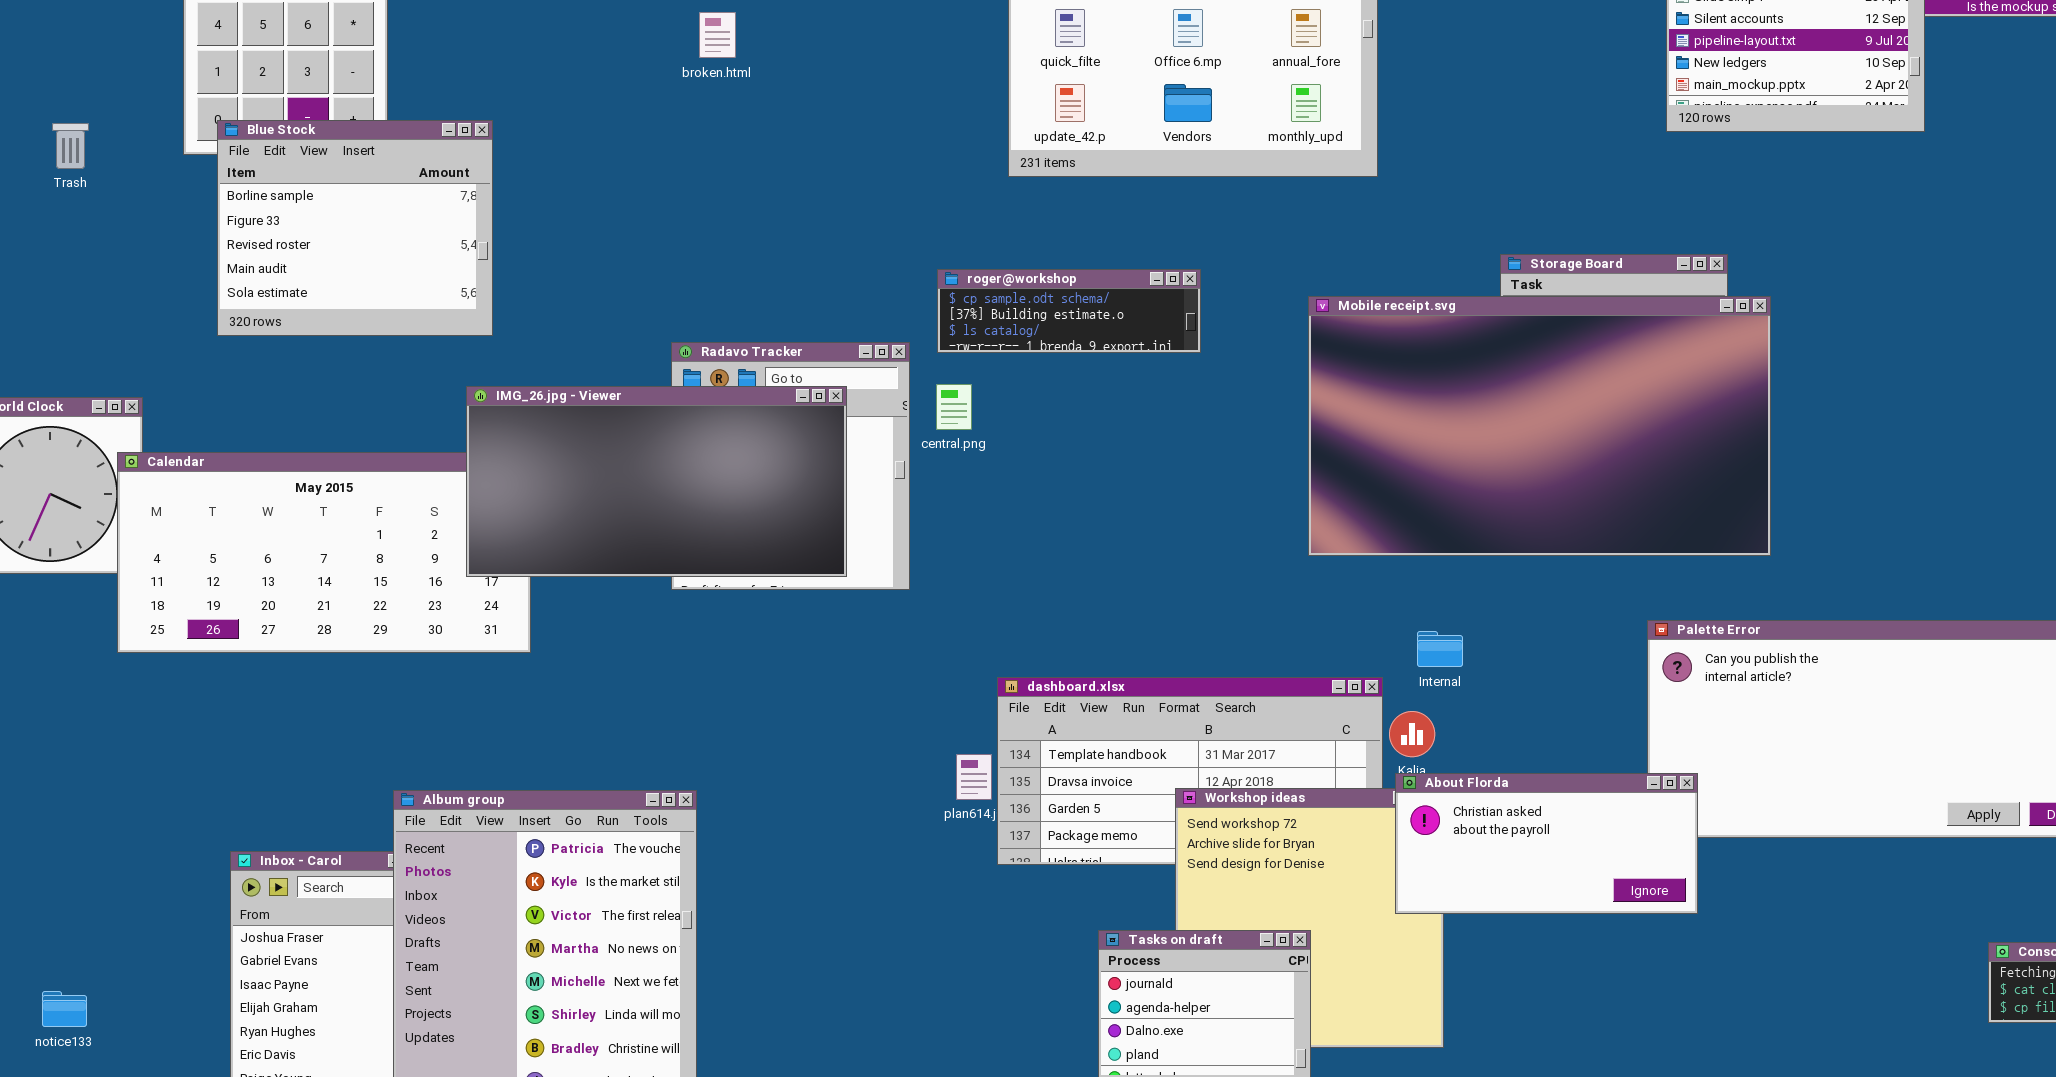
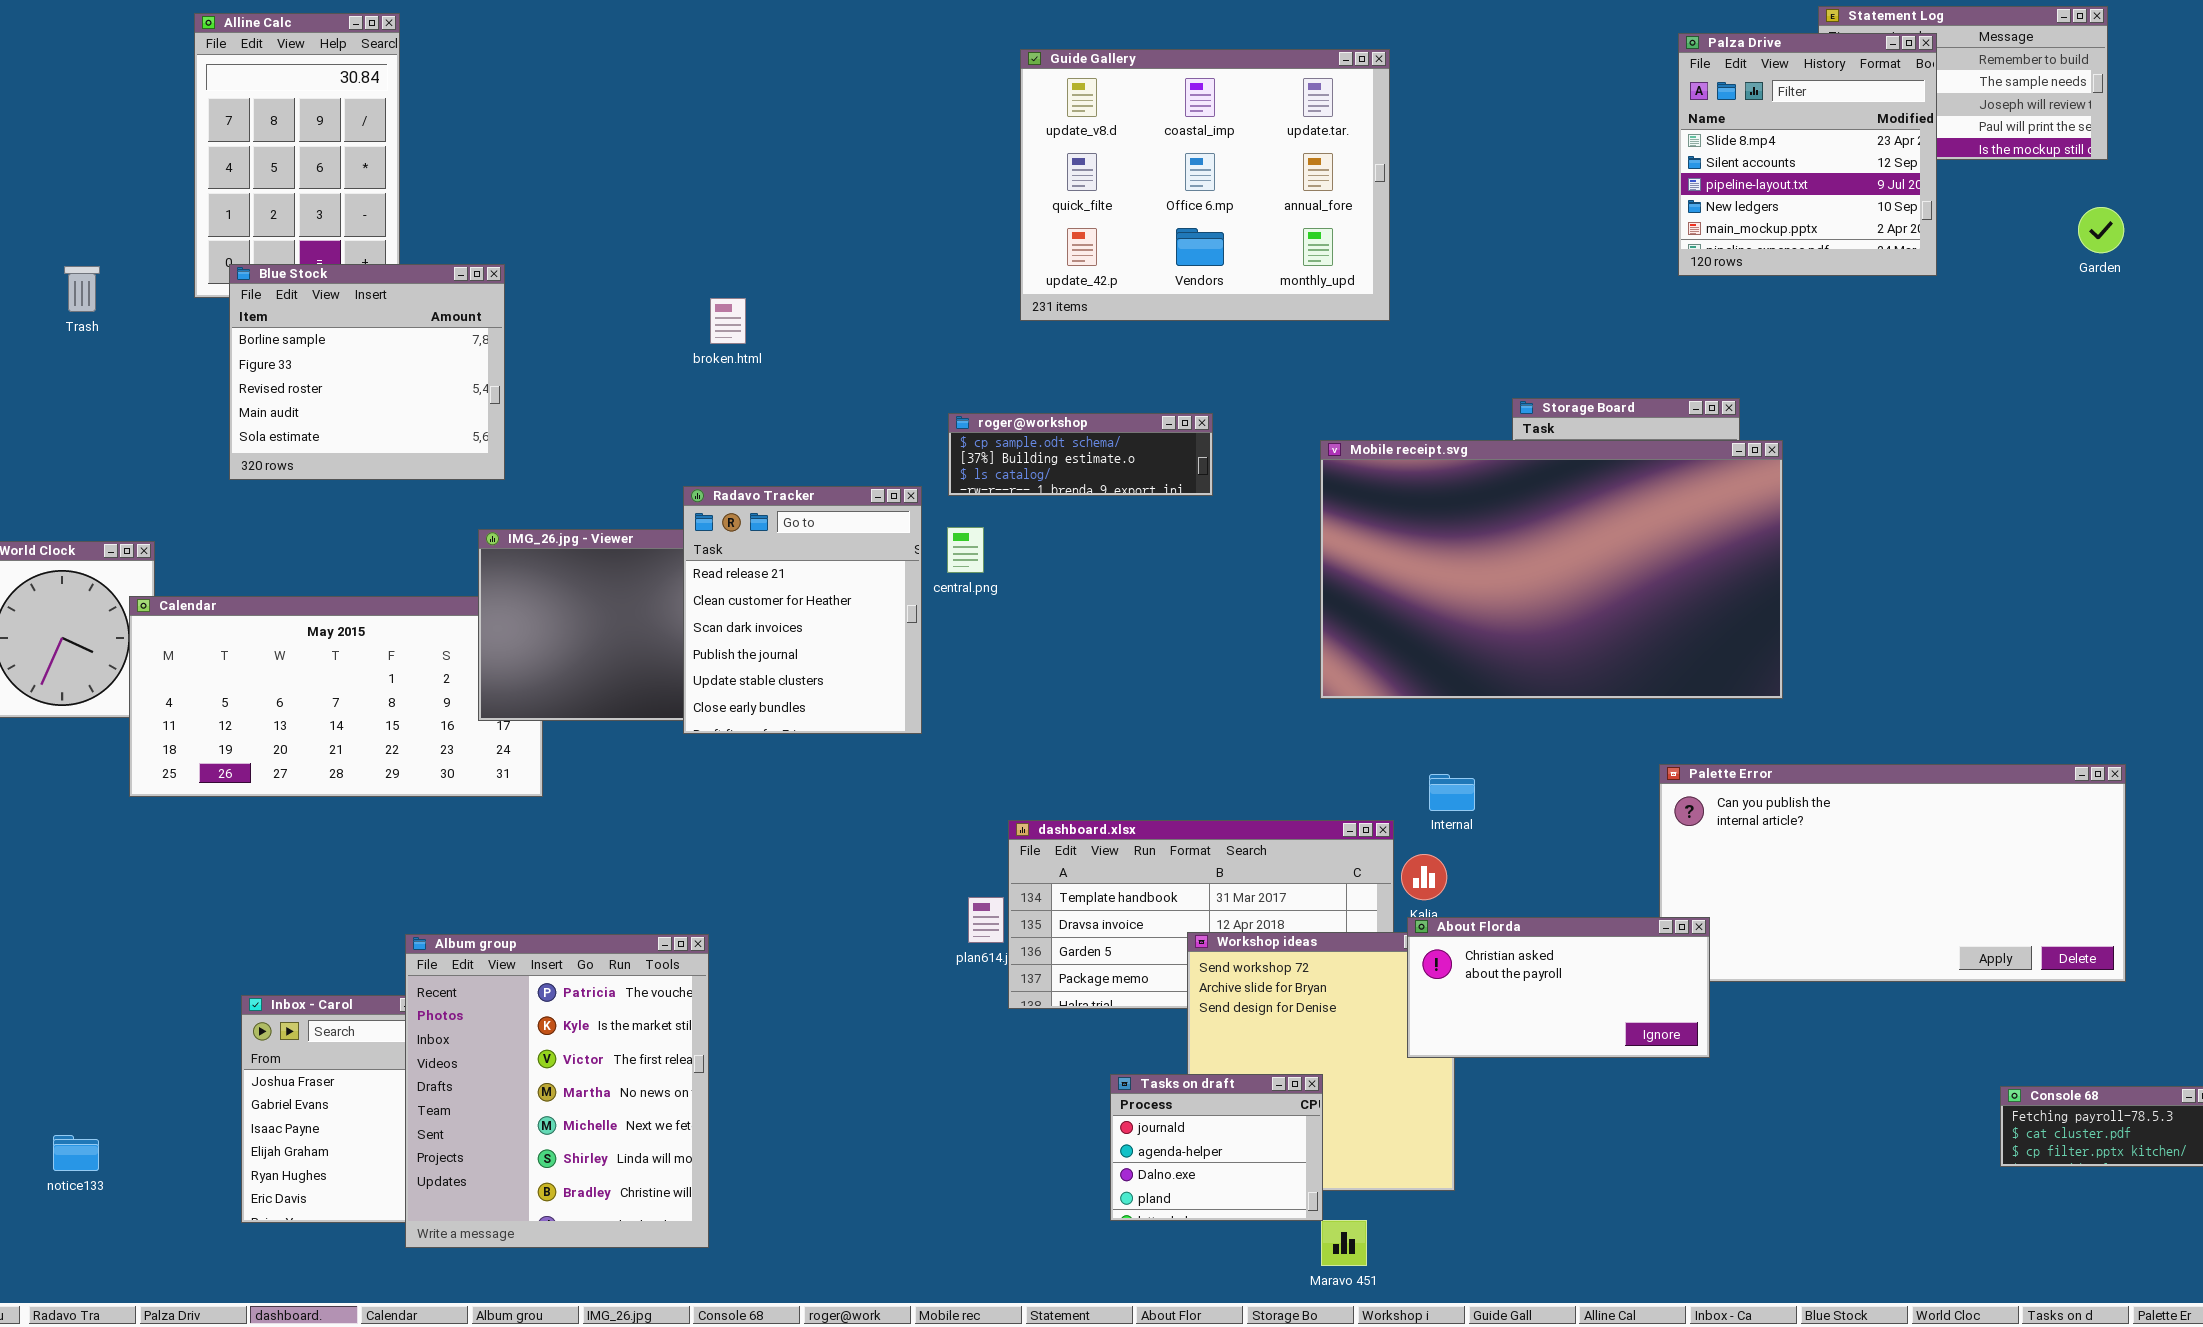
broken.html: [699,12,736,58] -> [710,298,746,344], moved
Radavo Tracker: [671,342,910,590] -> [683,486,922,734], raised

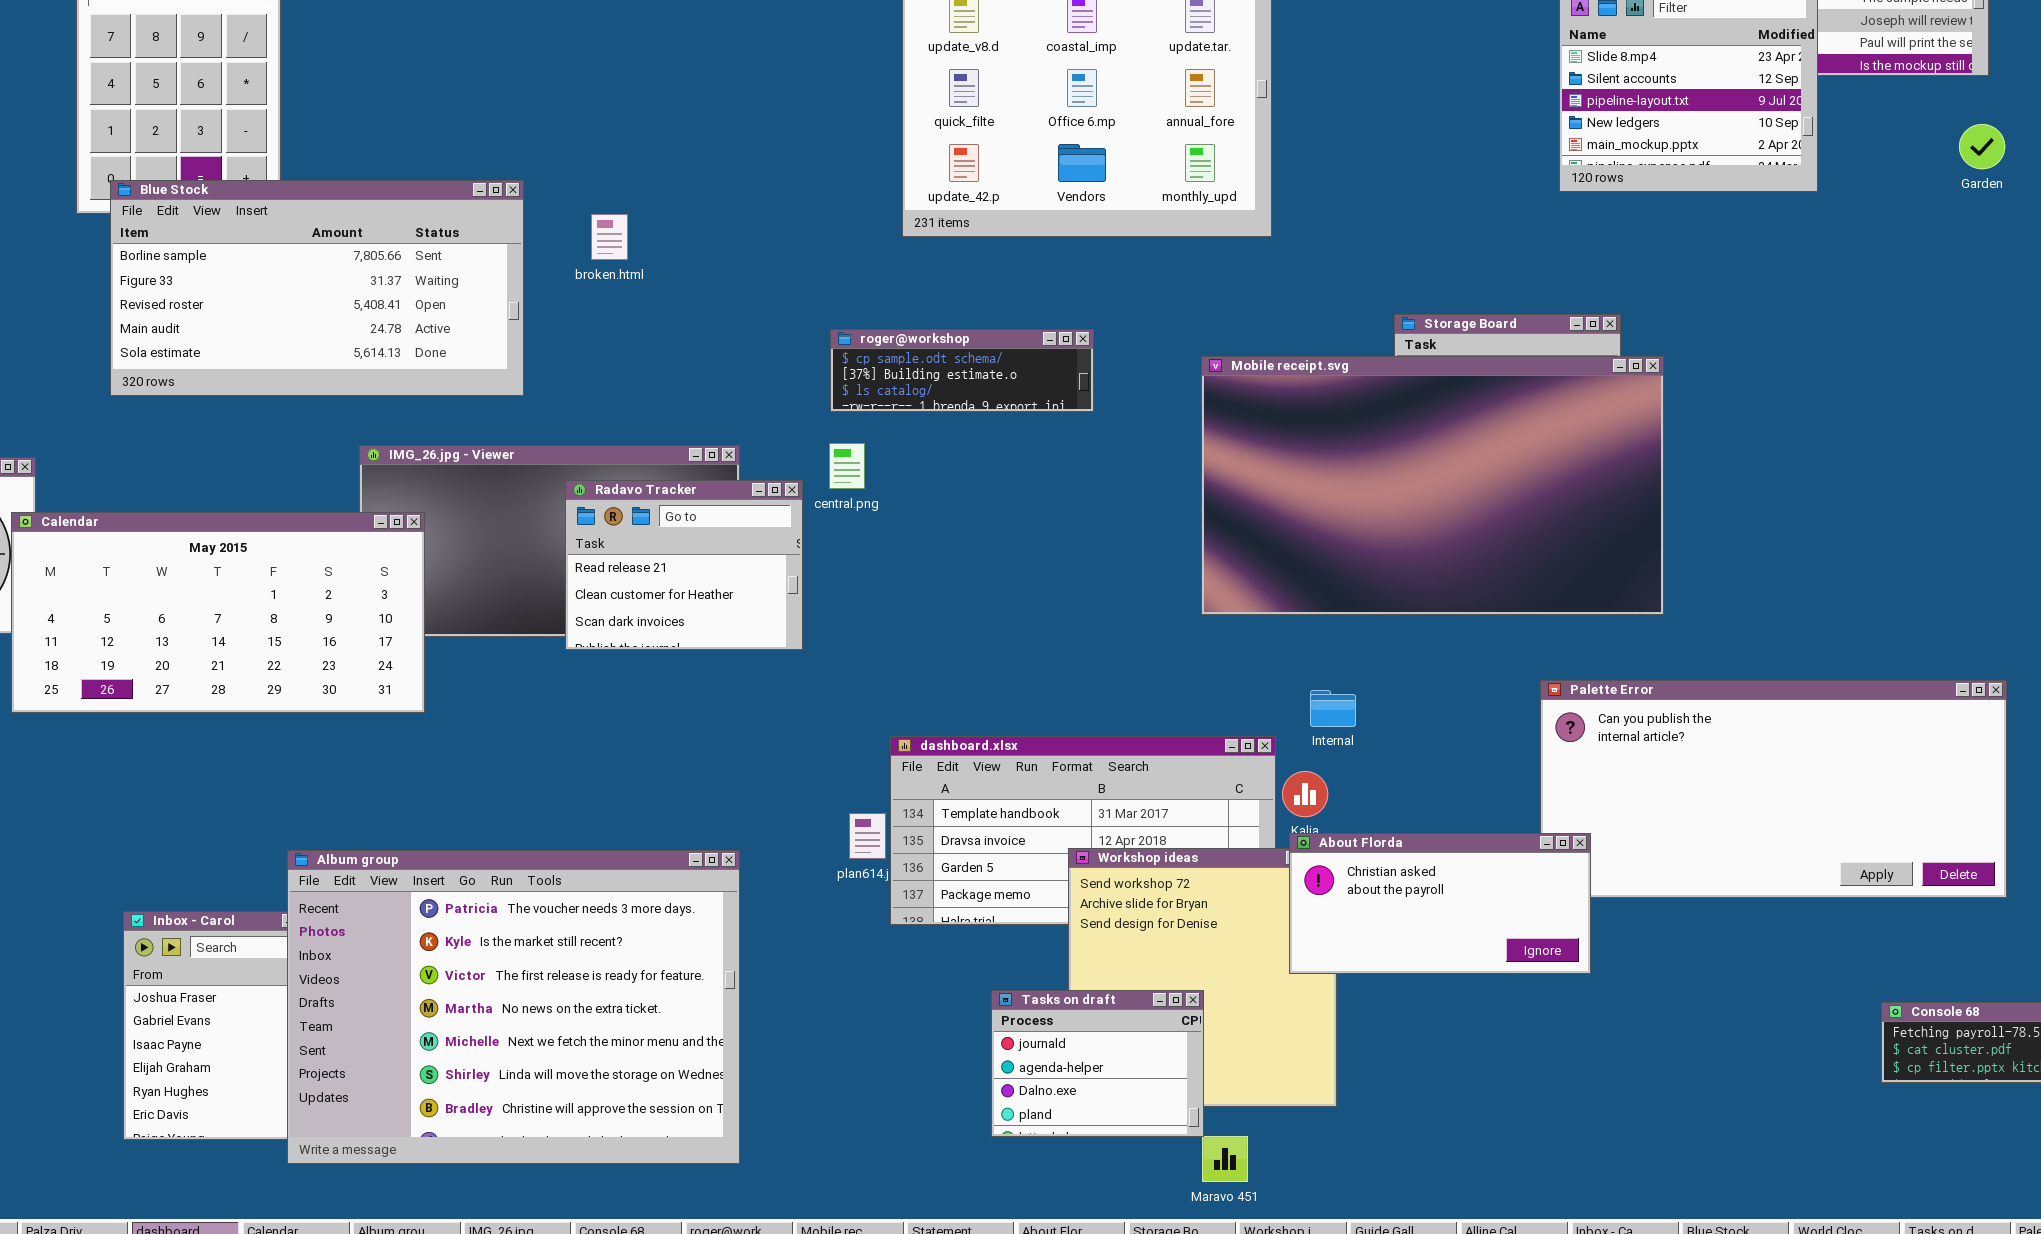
Blue Stock: [229,264,505,480] -> [110,180,524,396], resized
Radavo Tracker: [683,486,922,734] -> [565,480,803,650], resized
Calendar: [129,596,543,797] -> [11,512,425,713], raised
Album group: [405,934,709,1248] -> [287,850,740,1164], resized

